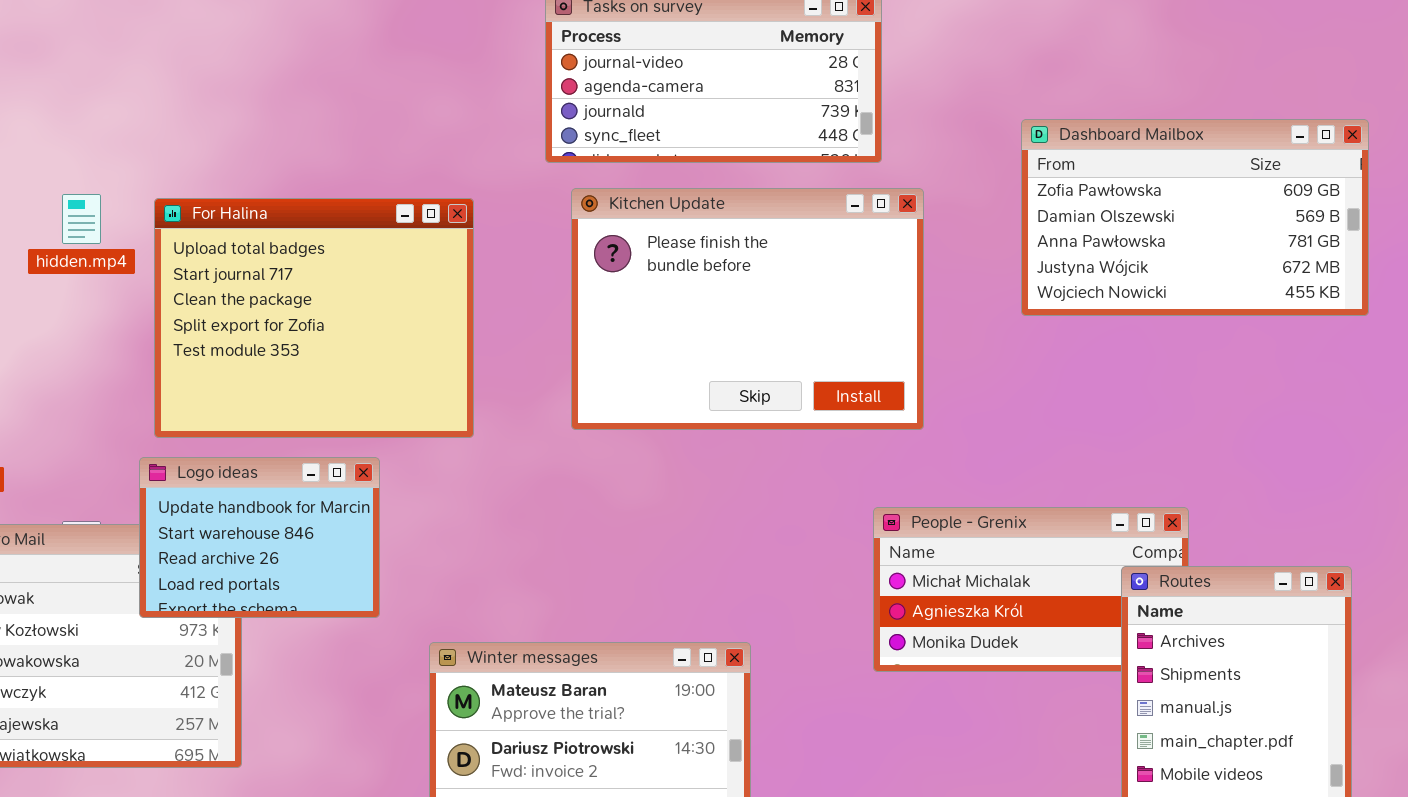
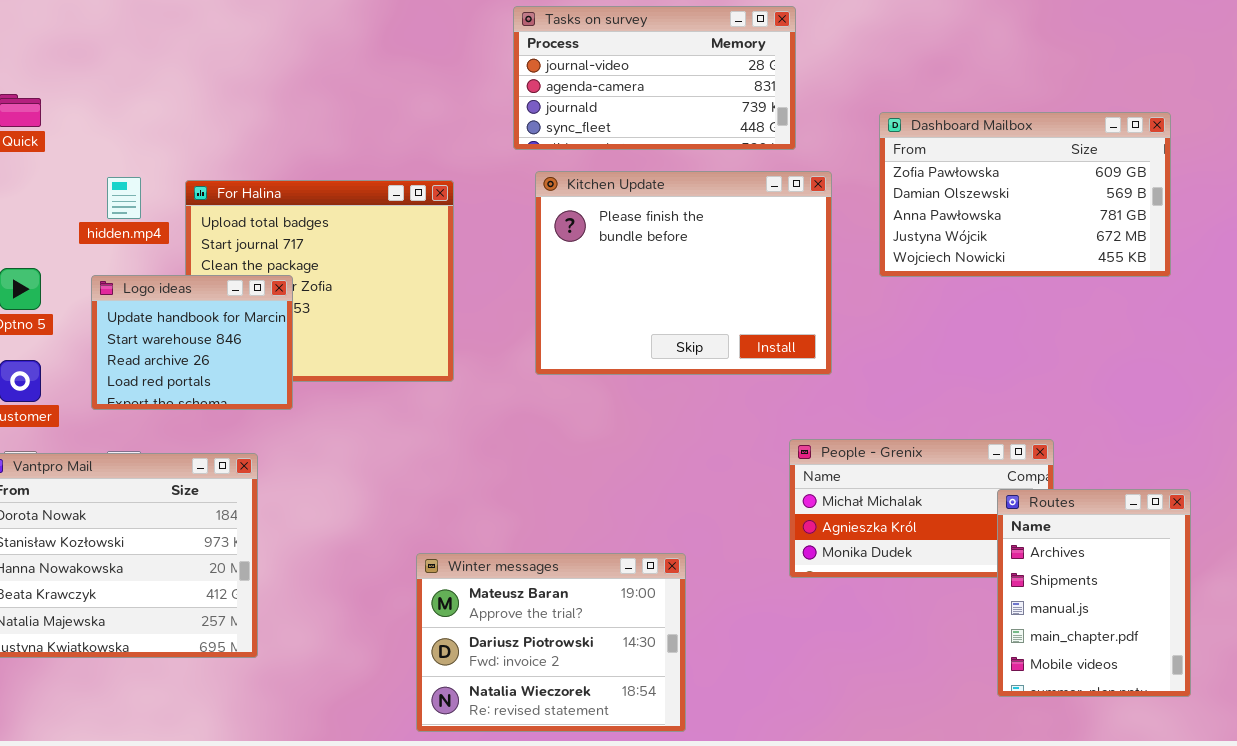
Dashboard Mailbox: [1021,119,1369,316] -> [879,112,1171,277], moved
Logo ideas: [139,457,380,618] -> [91,275,293,410], moved

